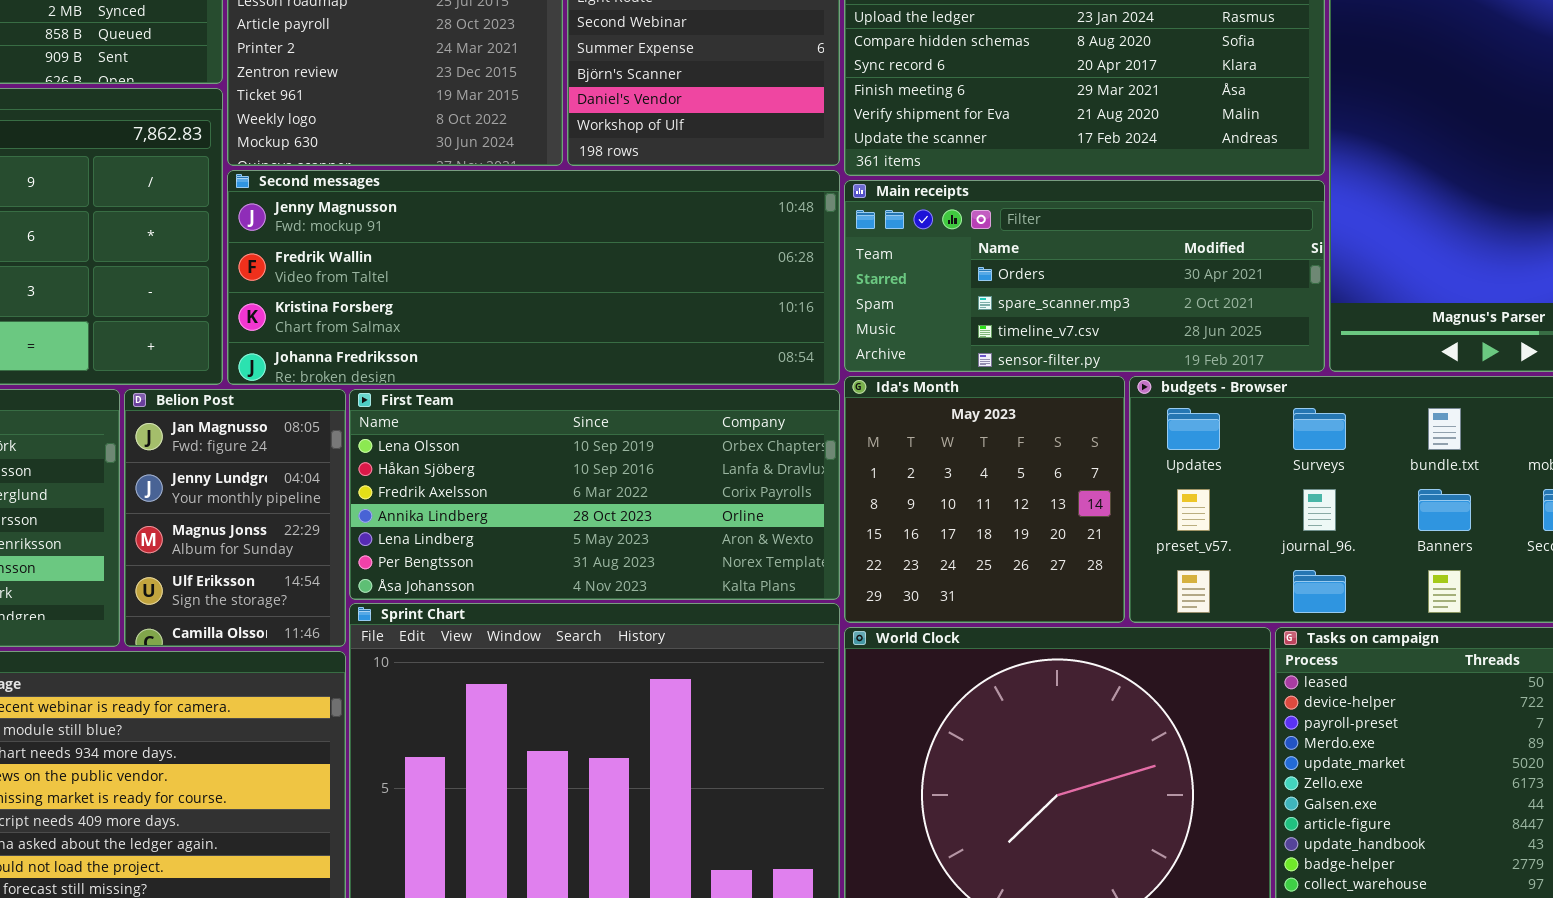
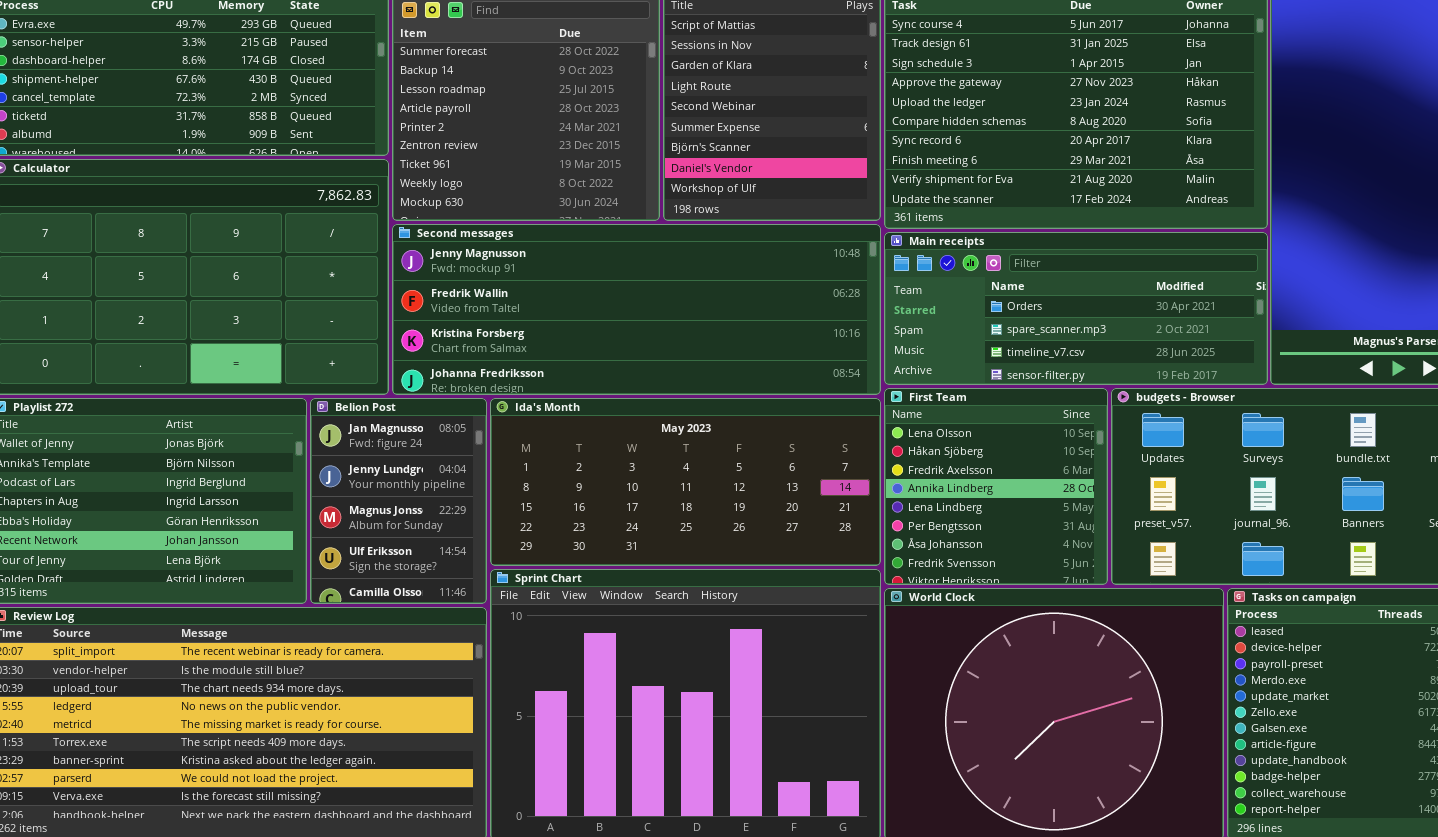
Ida's Month: [844,376,1125,623] -> [490,398,881,566], moved, resized
First Team: [349,389,840,600] -> [884,388,1108,585], moved, resized

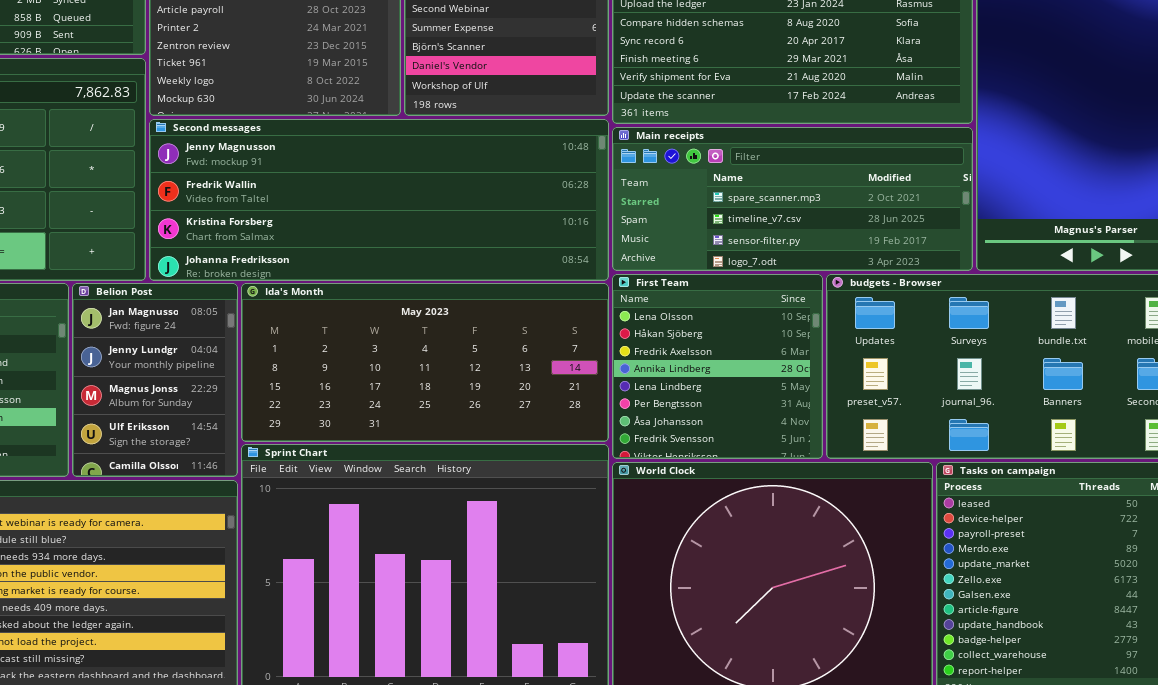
Main receipts: [884,232,1268,385] -> [612,127,973,271], scrolled down 1 row

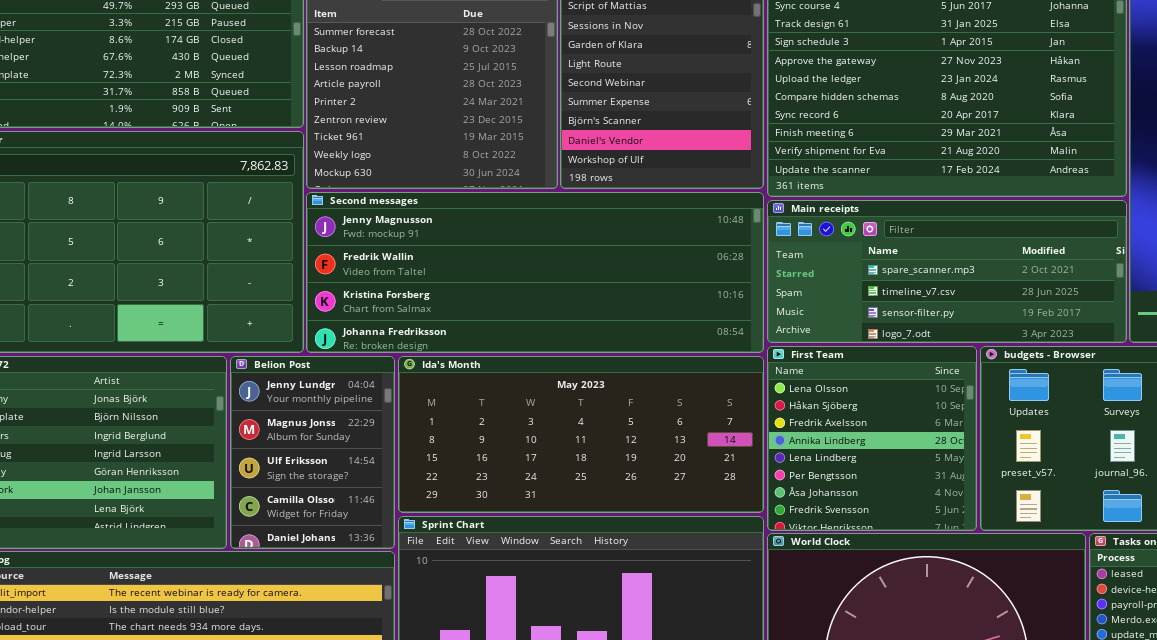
Belion Post: [72,283,238,477] -> [230,356,395,549], scrolled down 1 row

